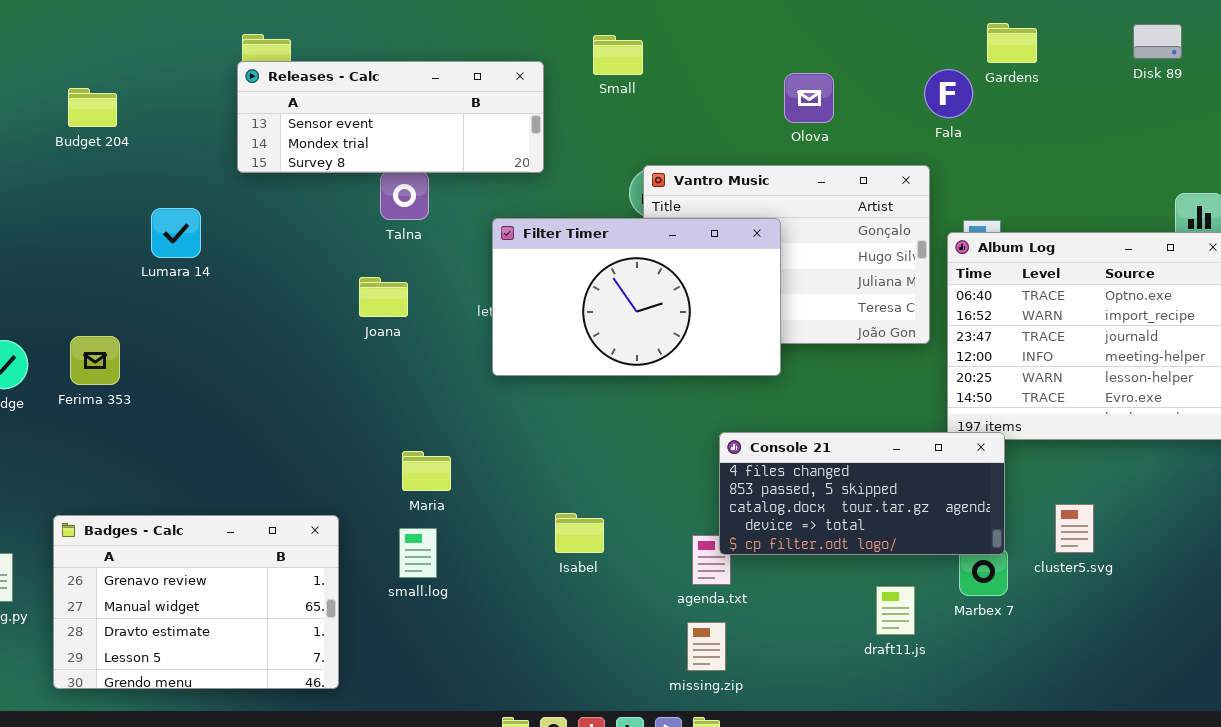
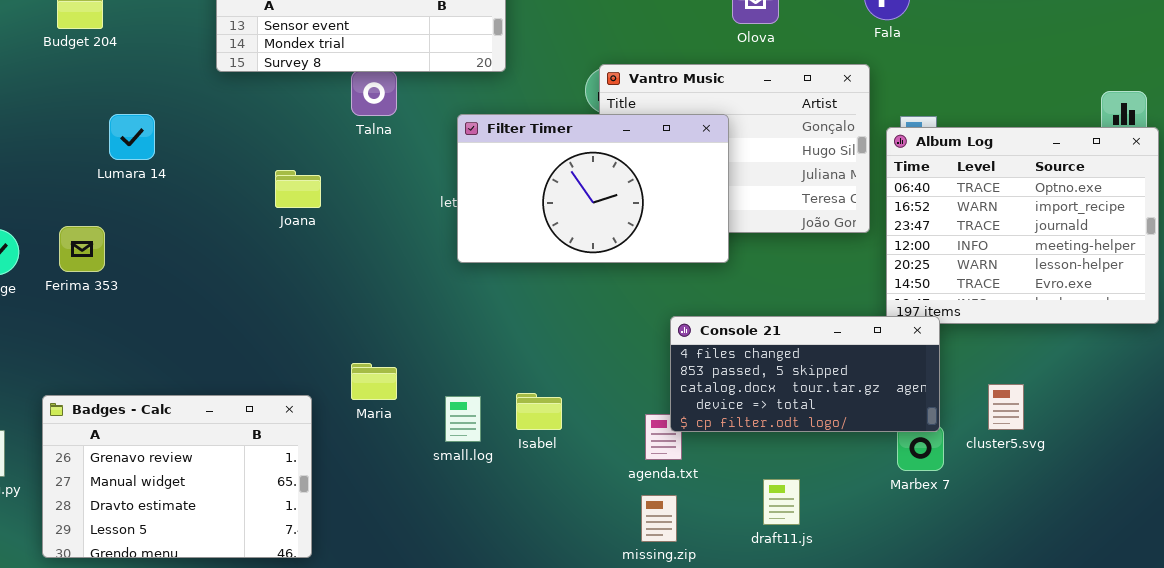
Lumara 14: [151,208,201,258] -> [109,114,155,160], moved
Joana: [359,277,408,317] -> [275,170,321,208], moved
Maria: [402,451,451,491] -> [351,363,397,400], moved
small.log: [399,528,437,578] -> [445,396,481,442], moved
draft11.js: [876,586,915,635] -> [763,479,800,525], moved

